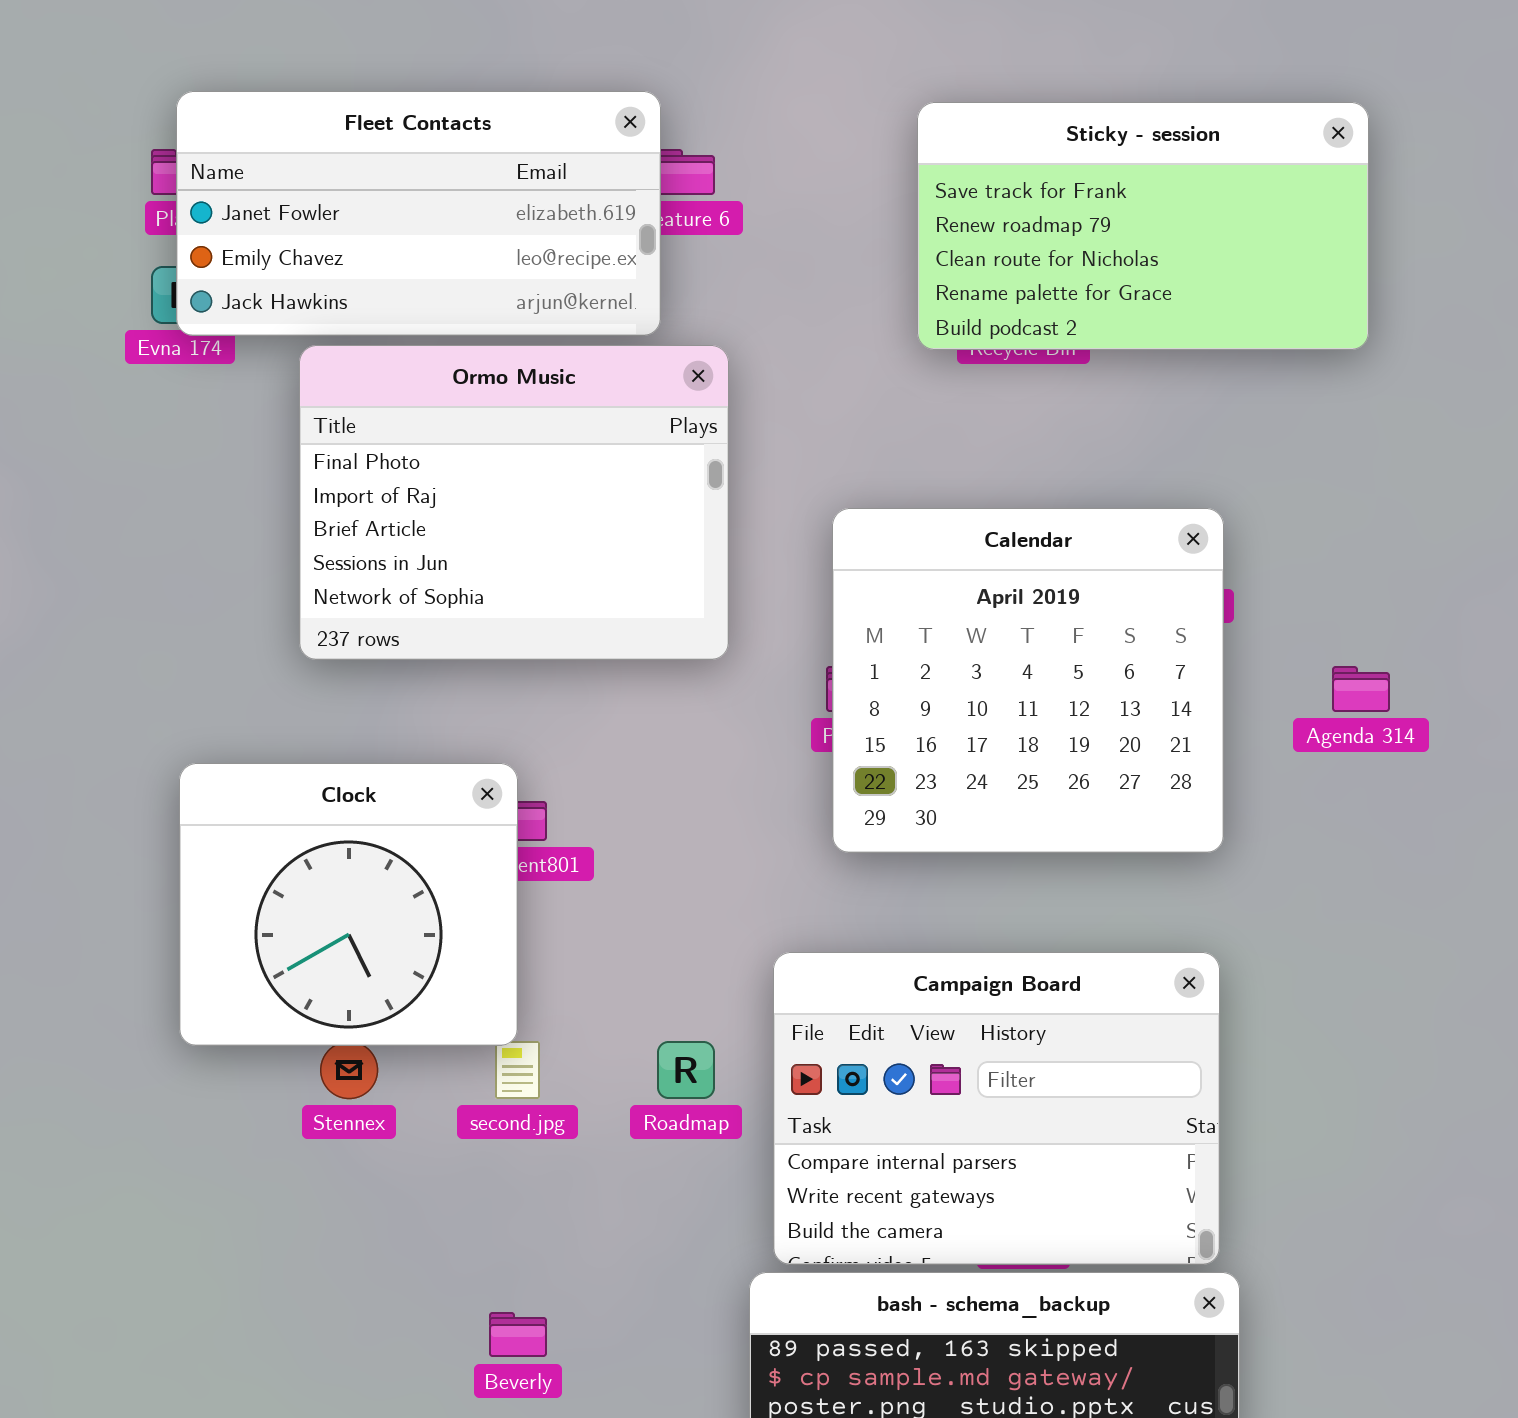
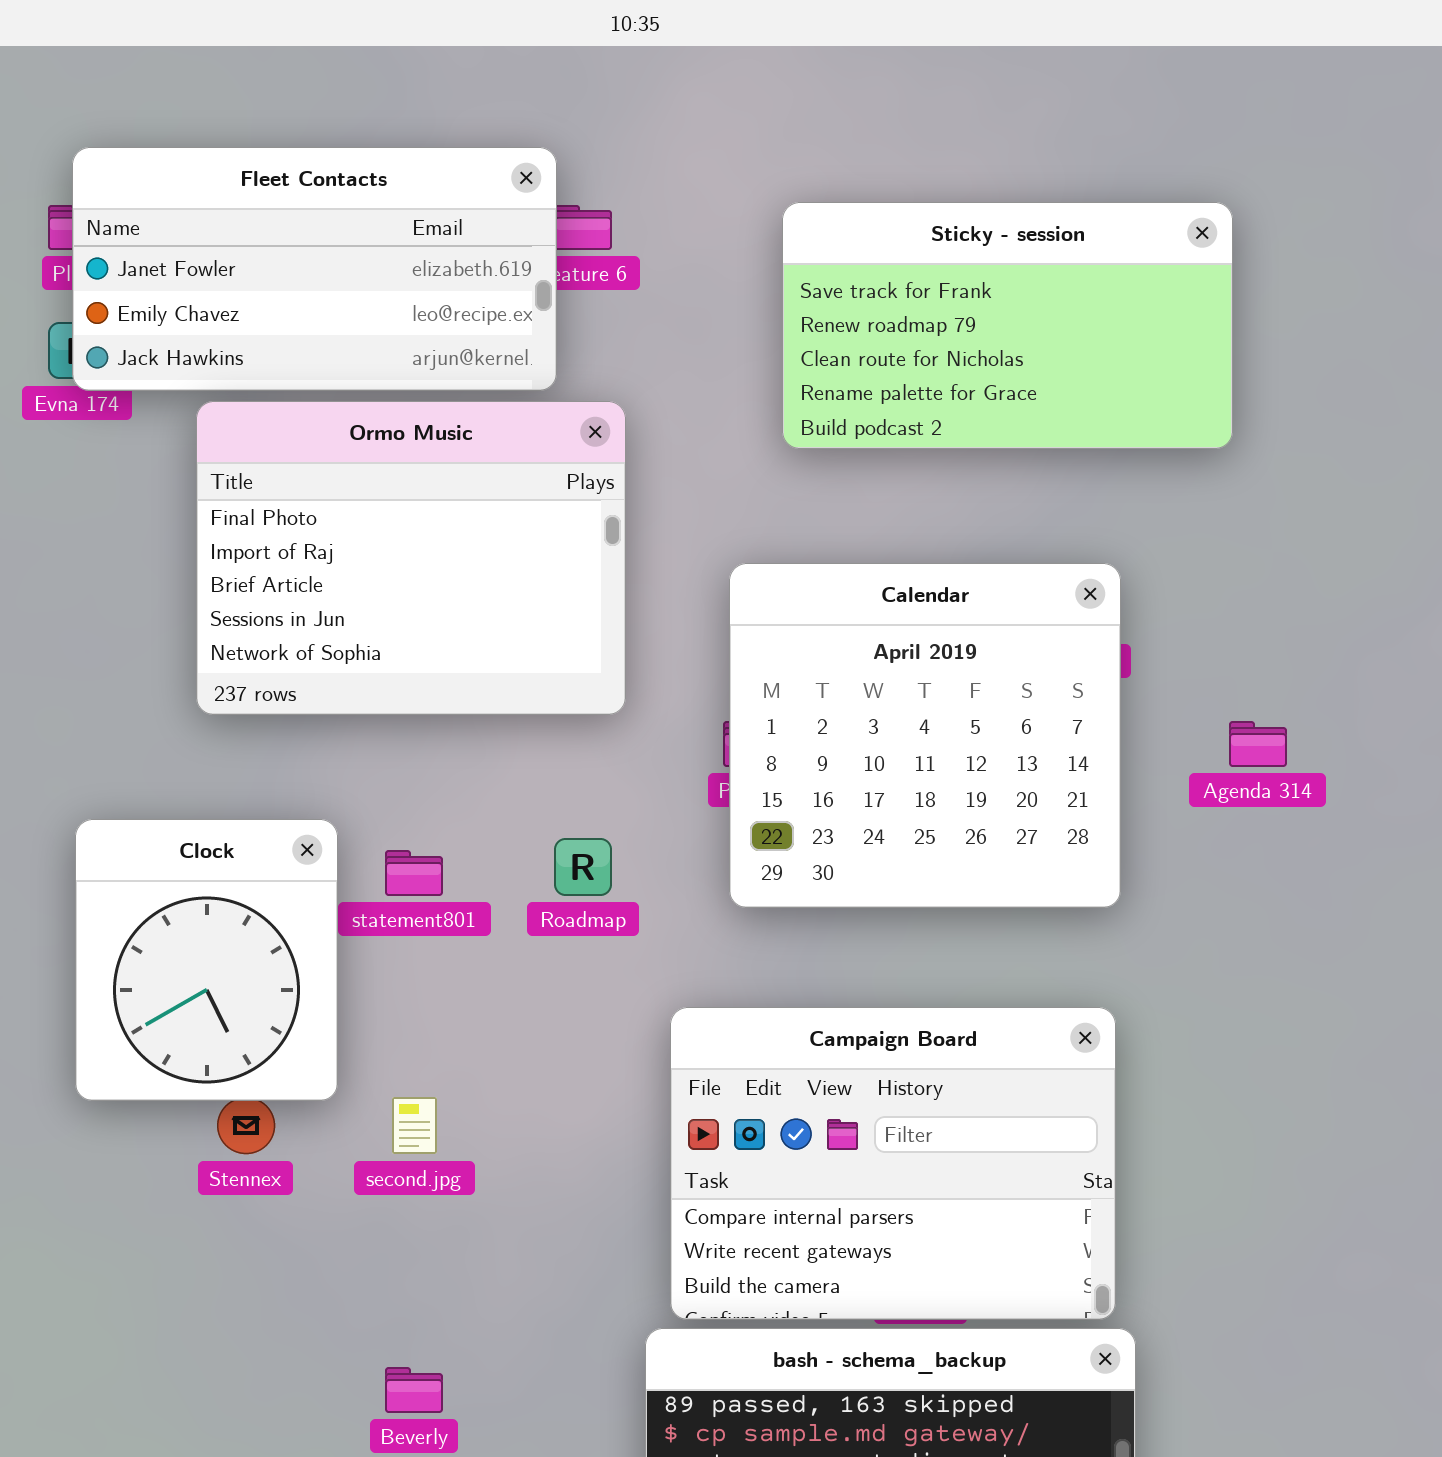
Sticky - session: [917,102,1369,350] -> [782,202,1233,449], moved
Clock: [179,763,518,1046] -> [75,819,338,1101], resized
Roadmap: [657,1041,715,1099] -> [554,838,612,896], moved

